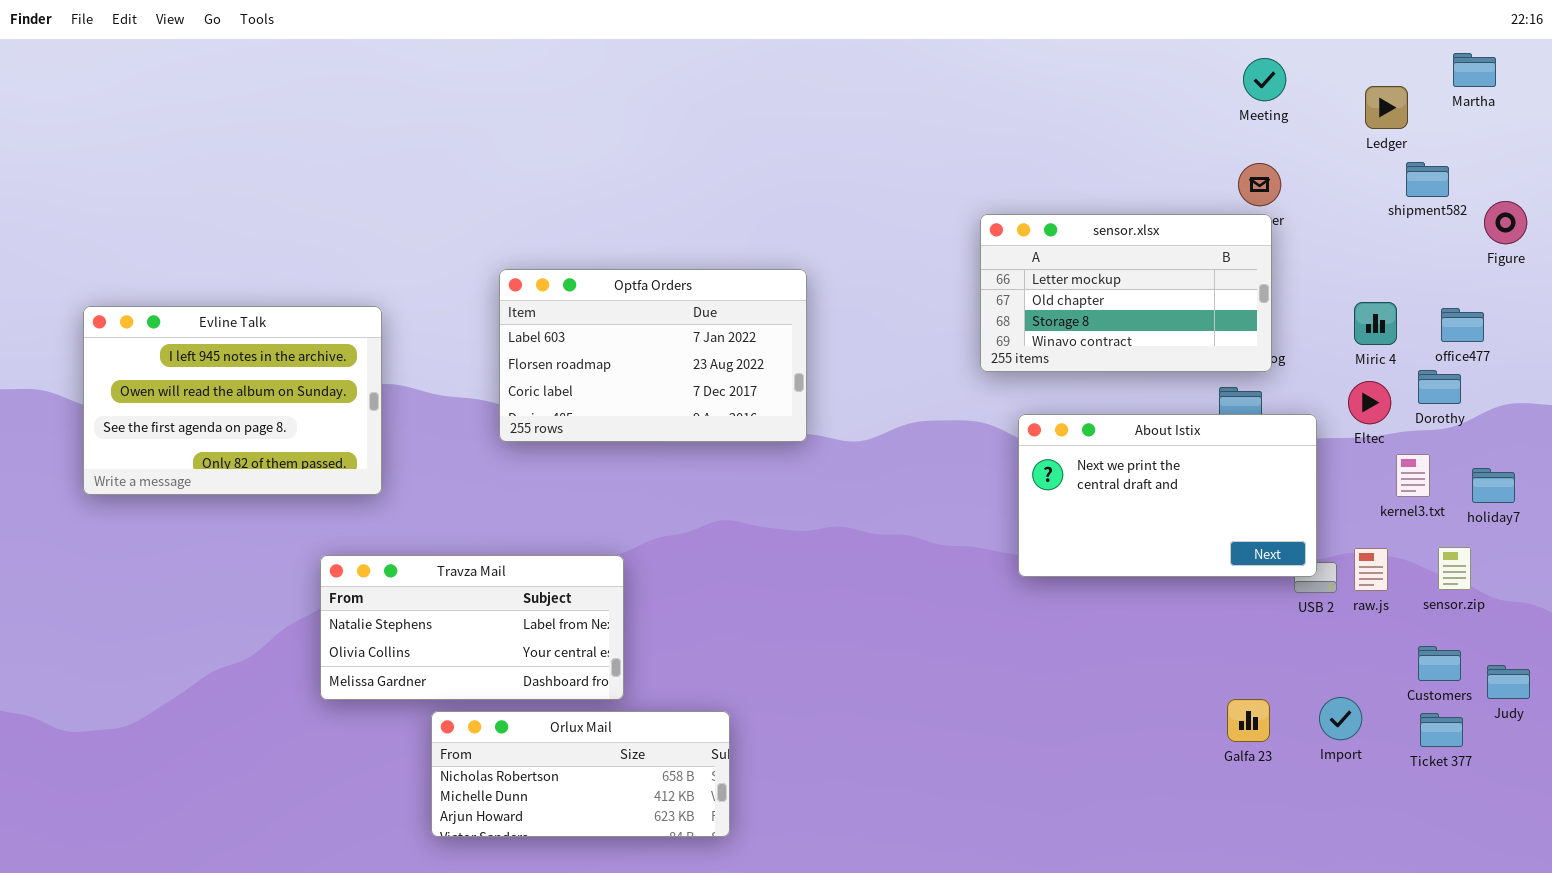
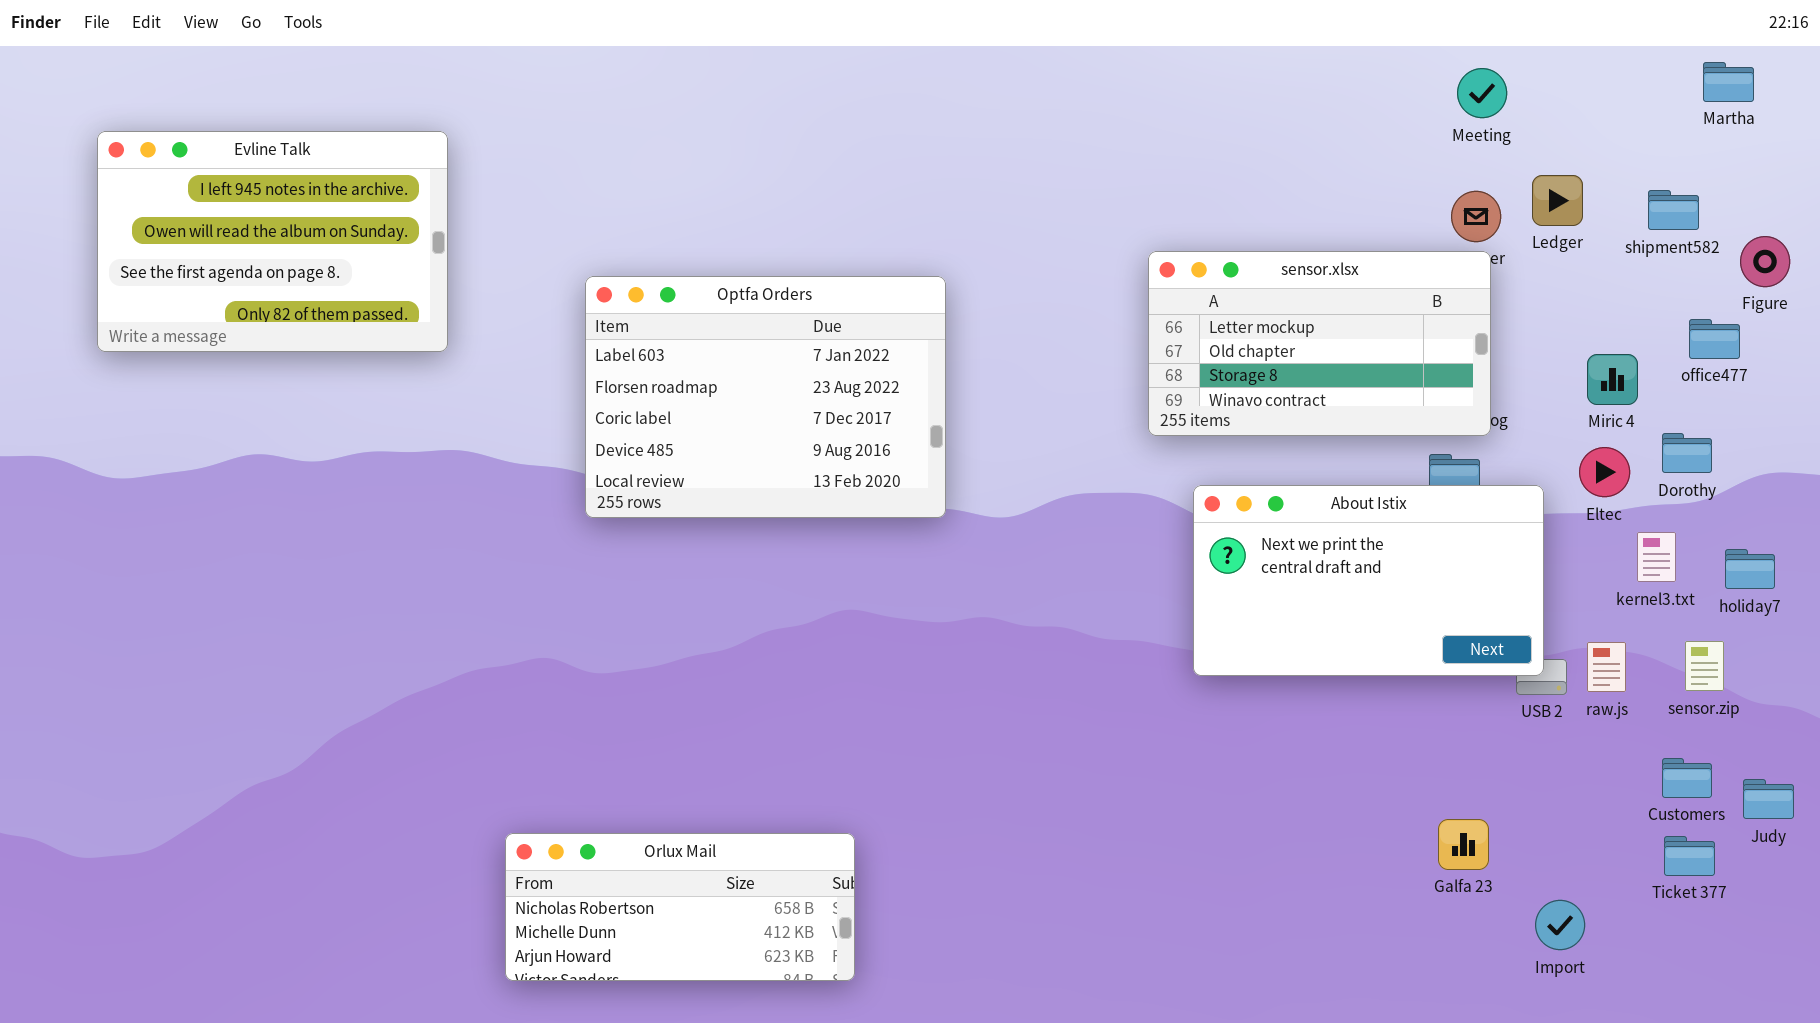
Ledger: [1365,86,1408,129] -> [1532,175,1583,226], moved
Optfa Orders: [499,269,807,442] -> [585,276,946,518], resized
Evline Talk: [83,306,382,495] -> [97,131,448,352], moved
office477: [1441,308,1484,342] -> [1689,319,1740,359], moved
Travza Mail: [320,555,624,700] -> none, closed
Import: [1319,697,1362,740] -> [1535,900,1585,950], moved

